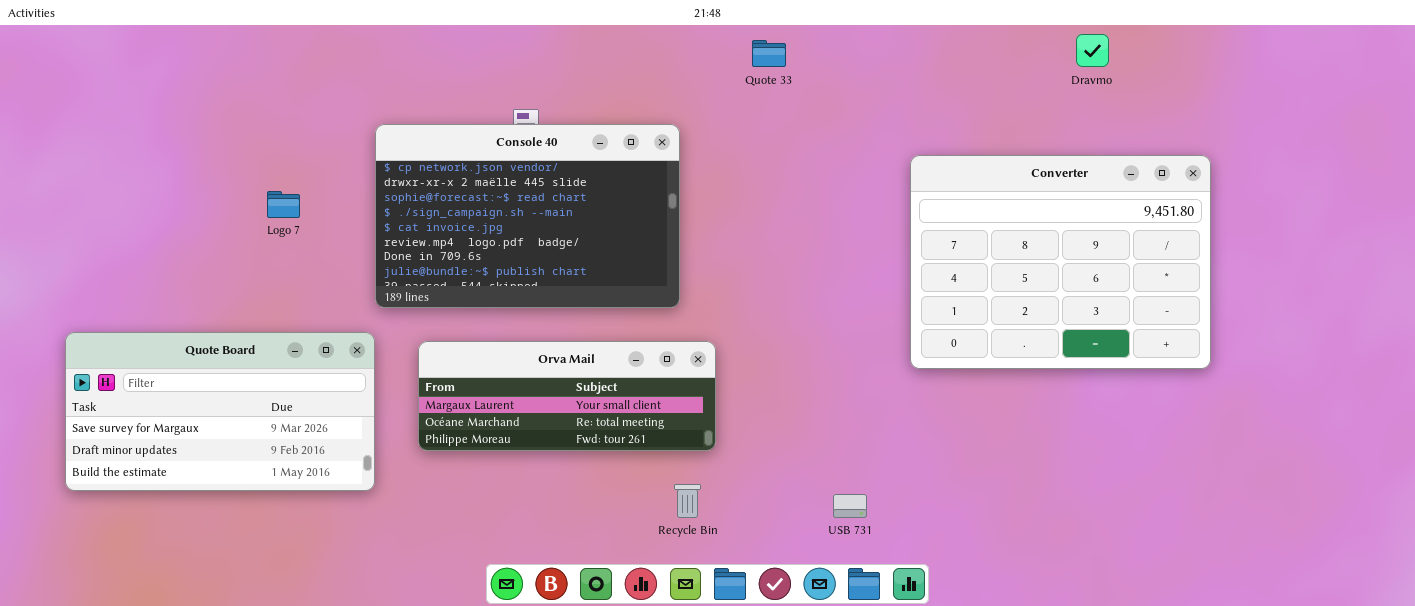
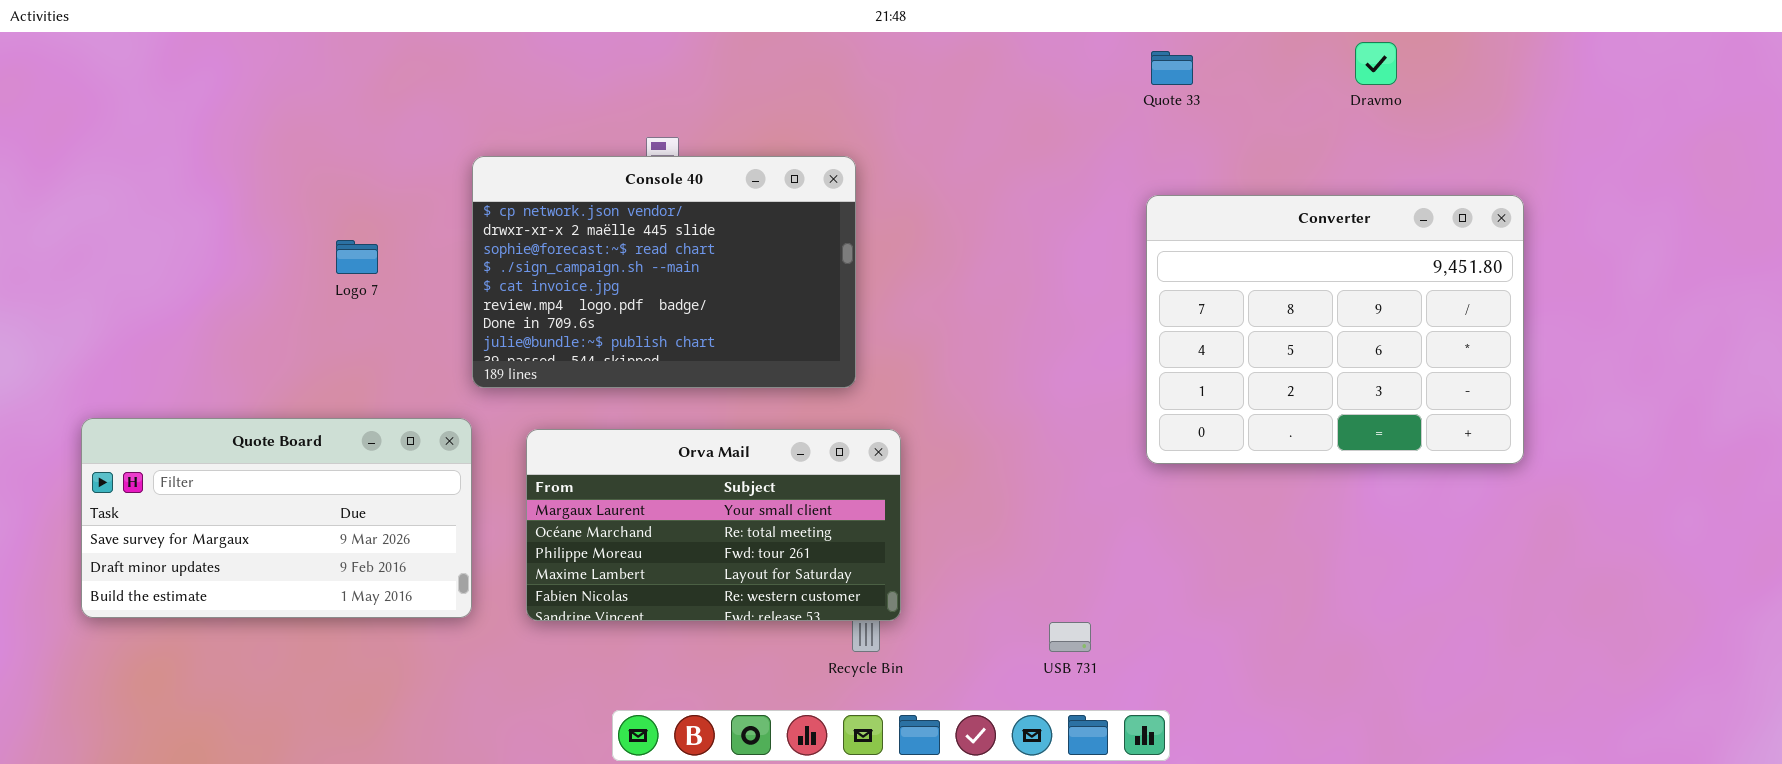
Quote 33: [752,40,786,67] -> [1151,51,1193,85], moved
Orva Mail: [418,341,716,451] -> [526,429,901,621], resized

